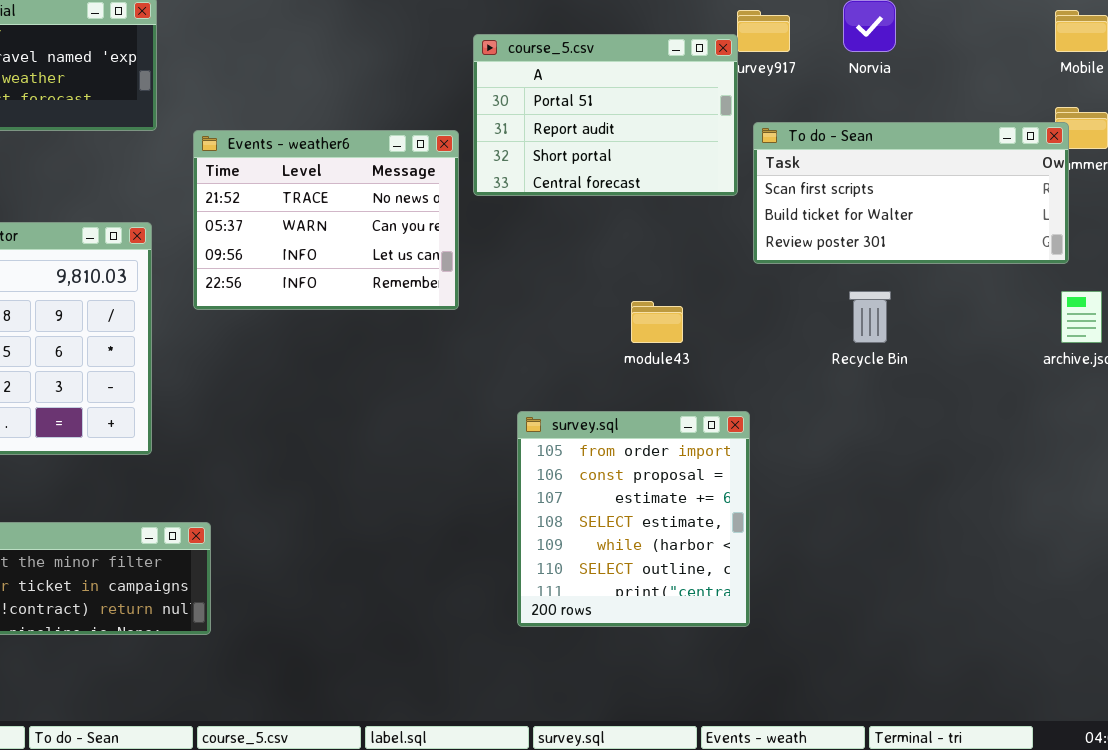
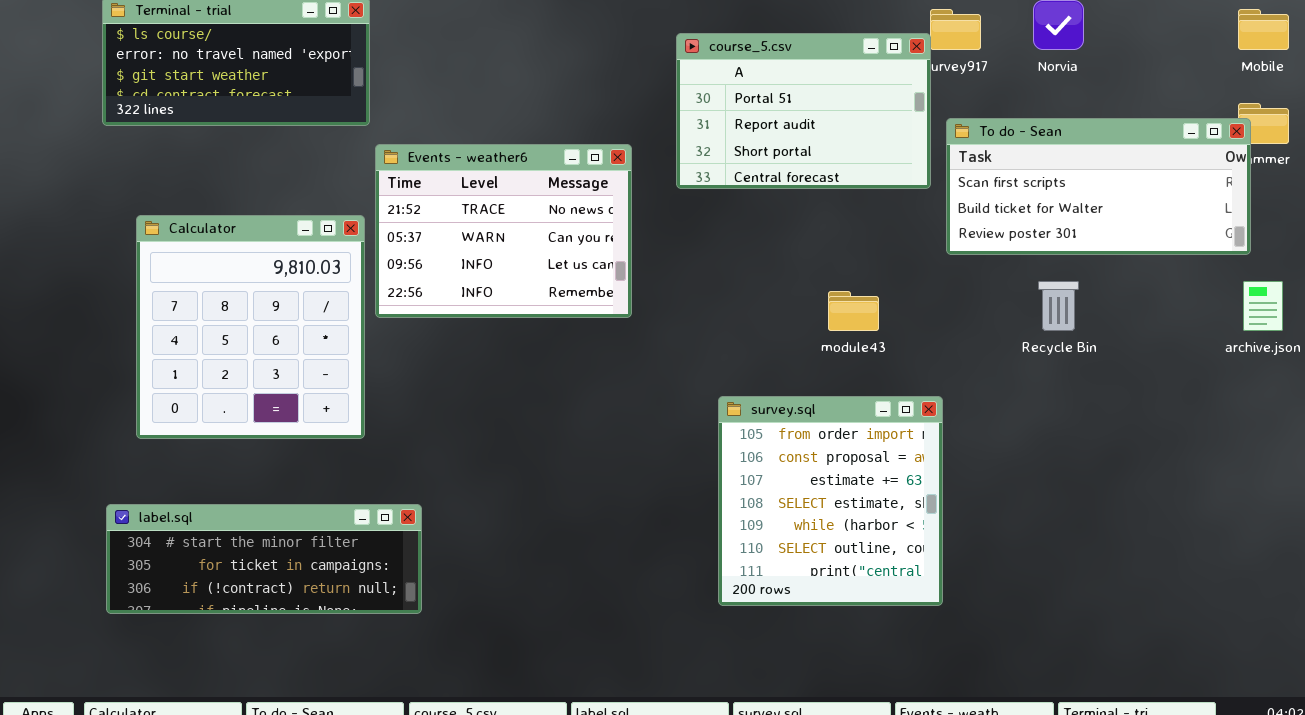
Events - weather6: [193,130,459,310] -> [375,144,632,318], moved

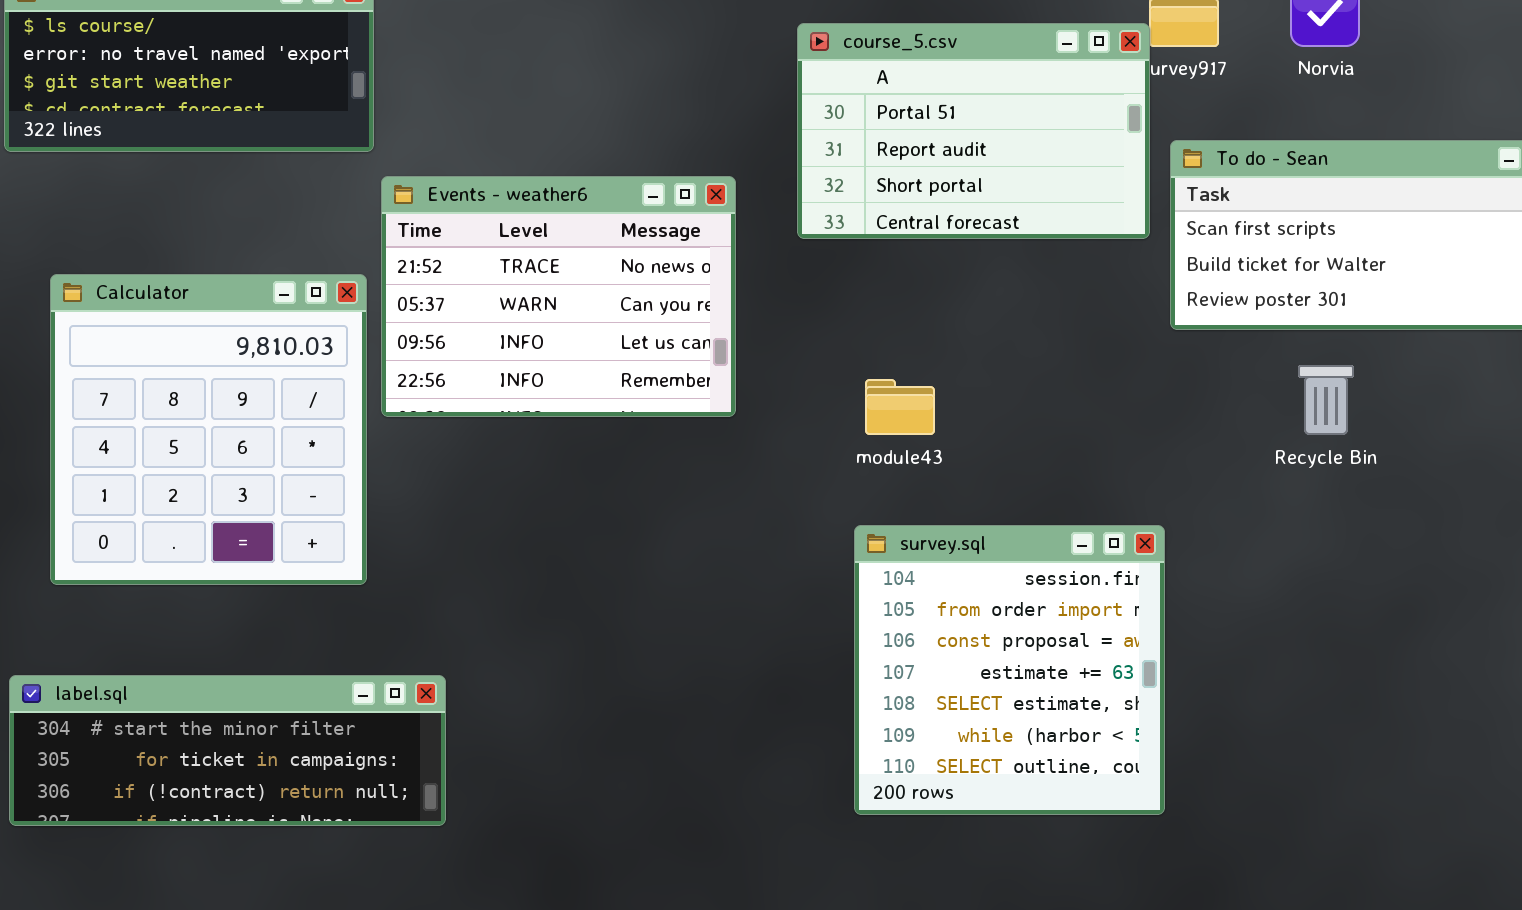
module43: [828,291,879,331] -> [865,379,935,435], moved
survey.sql: [718,396,943,606] -> [854,525,1165,815], scrolled up 1 row

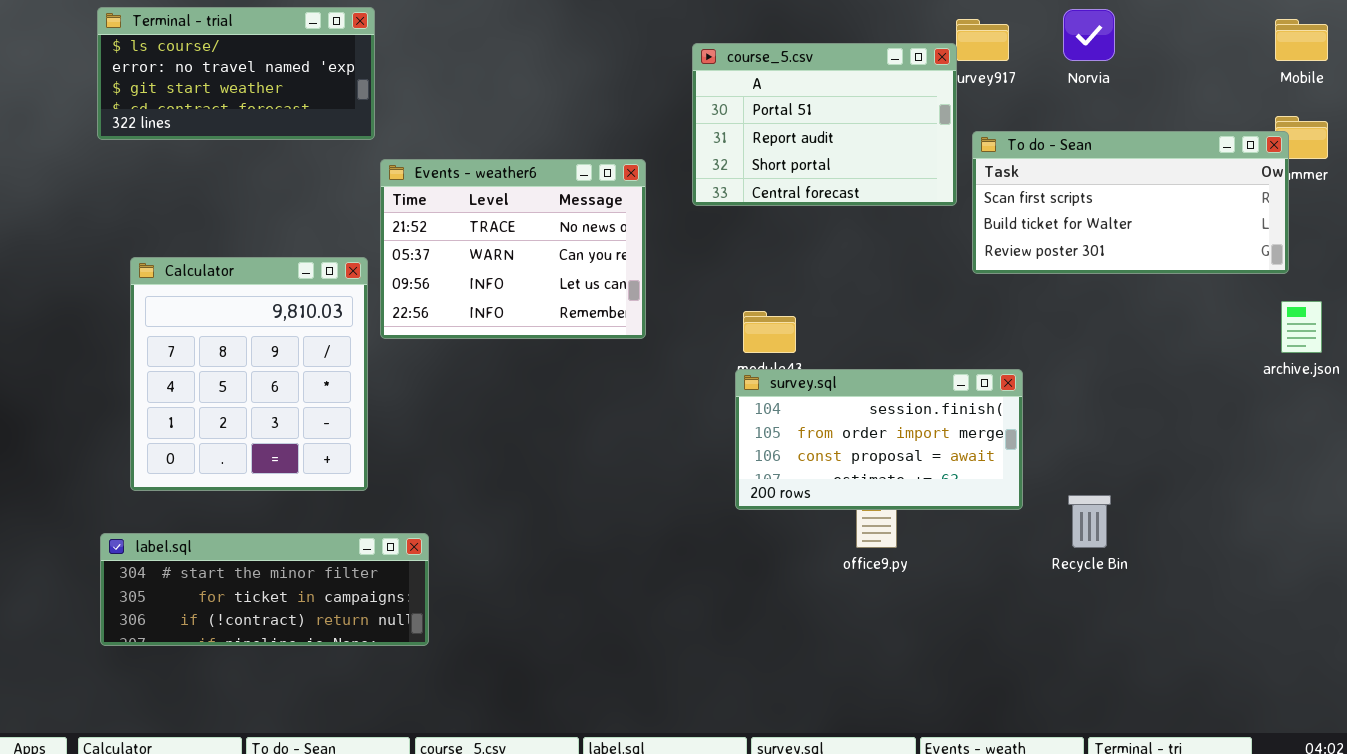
Calculator: [50,274,367,585] -> [130,257,368,491], moved
Recycle Bin: [1298,365,1354,435] -> [1068,495,1111,548], moved
survey.sql: [854,525,1165,815] -> [735,369,1023,510], moved, resized

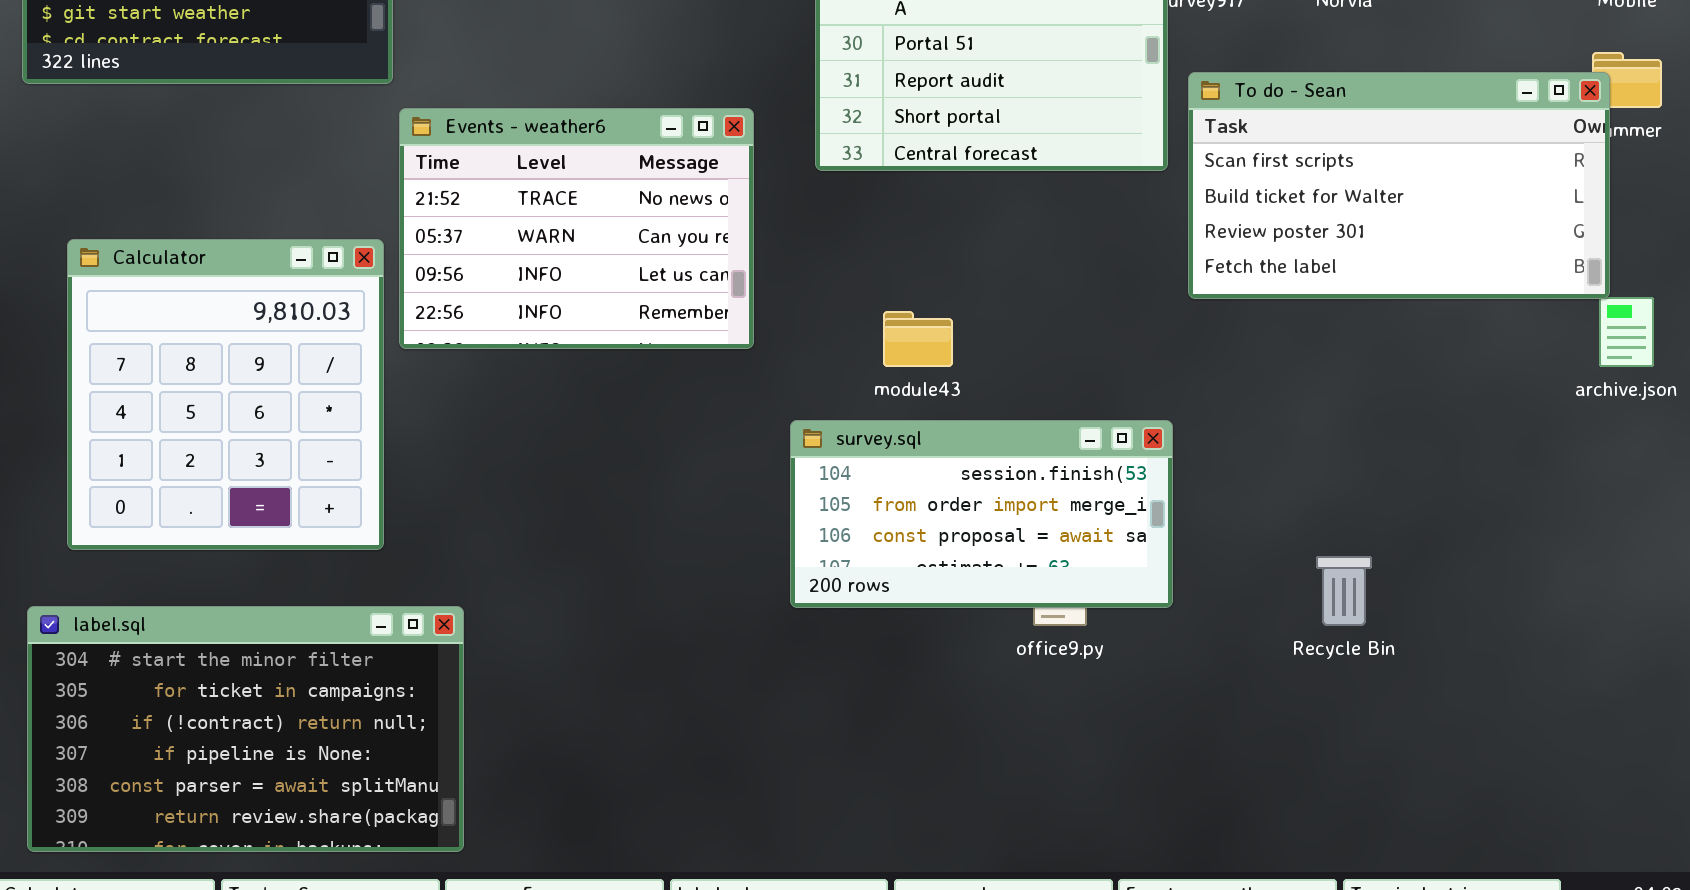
To do - Sean: [972,131,1289,274] -> [1188,72,1610,299], resized
survey.sql: [735,369,1023,510] -> [790,420,1173,608], moved
label.sql: [100,533,429,646] -> [27,606,464,852], resized

